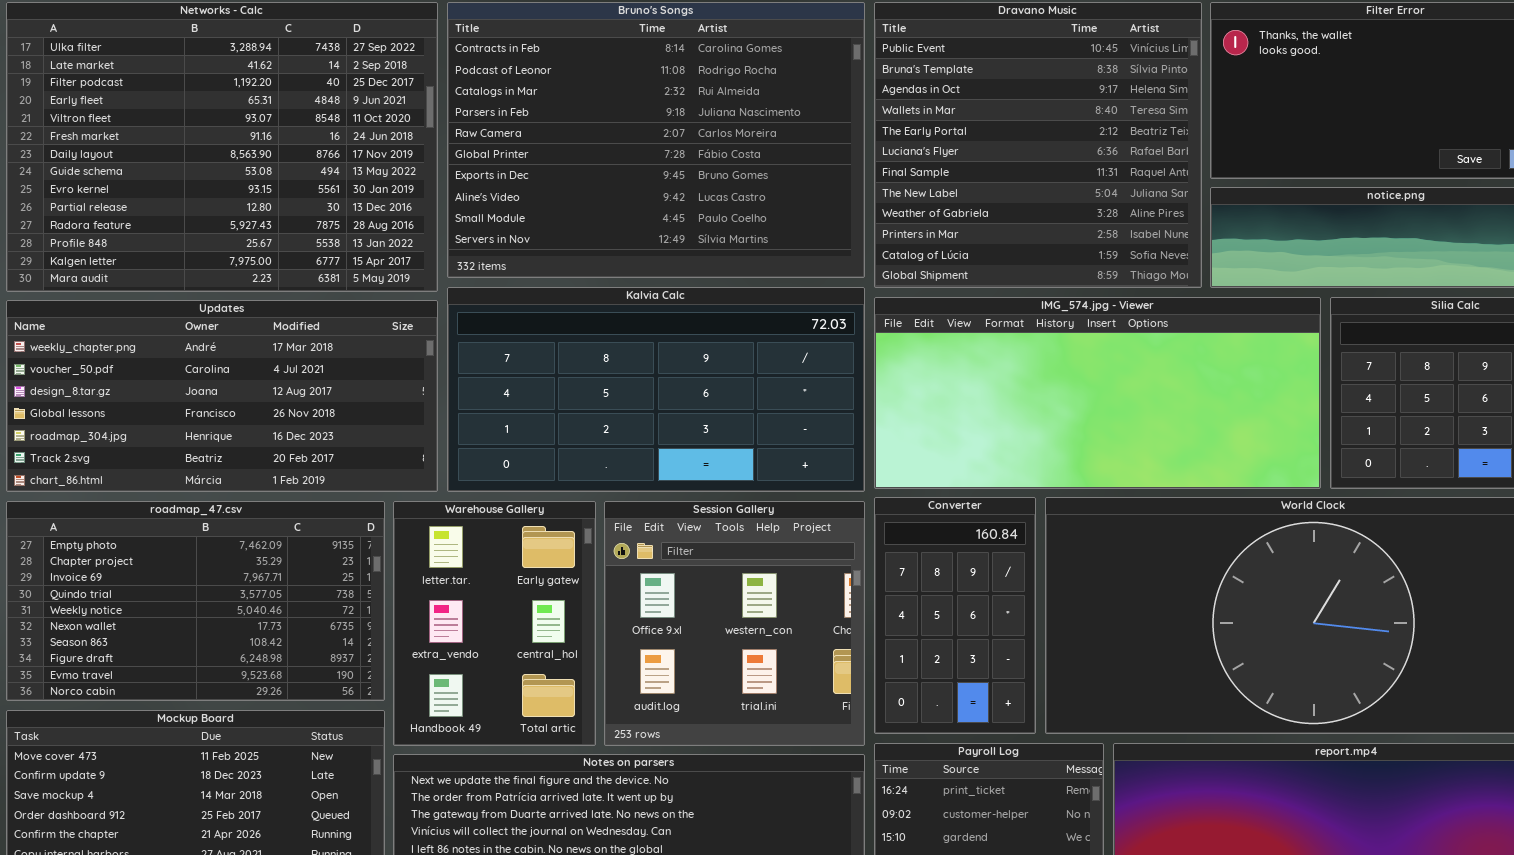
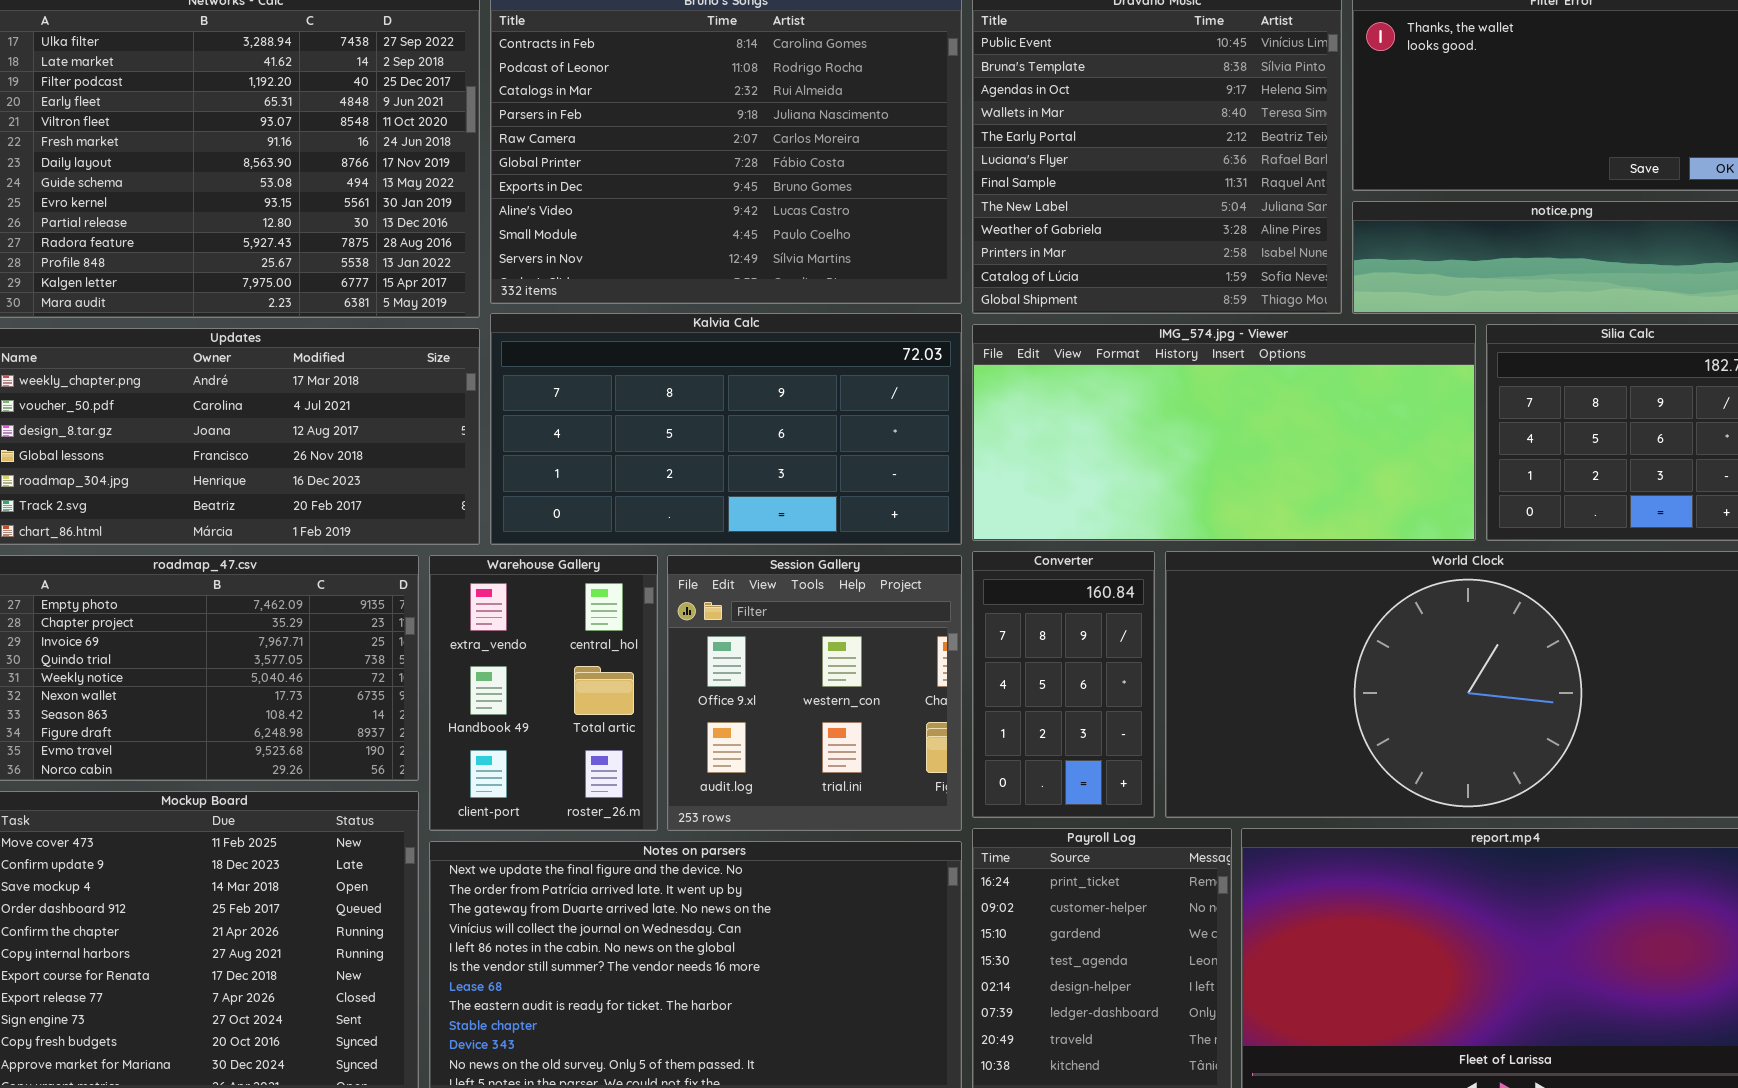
Warehouse Gallery: [393,501,596,746] -> [429,555,658,831], scrolled down 1 row

